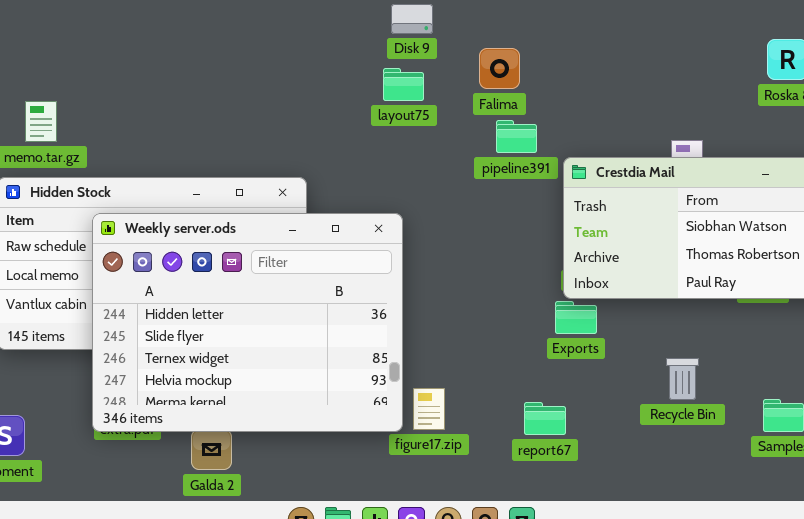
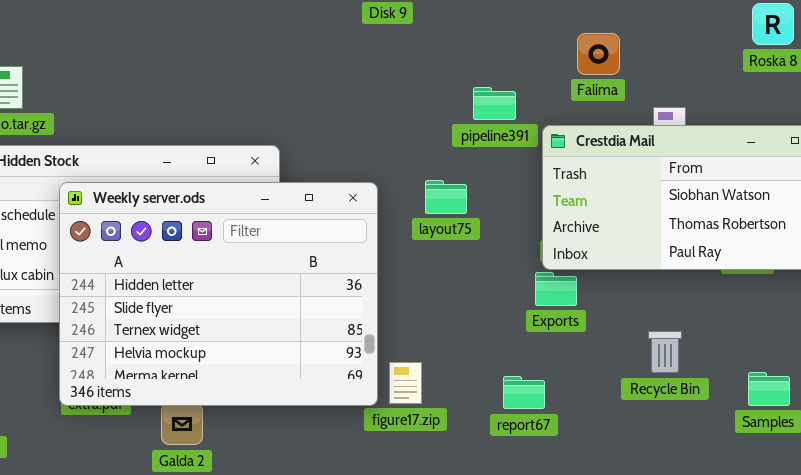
Falima: [479,48,520,89] -> [577,33,620,75], moved
layout75: [383,68,424,101] -> [425,180,467,214], moved

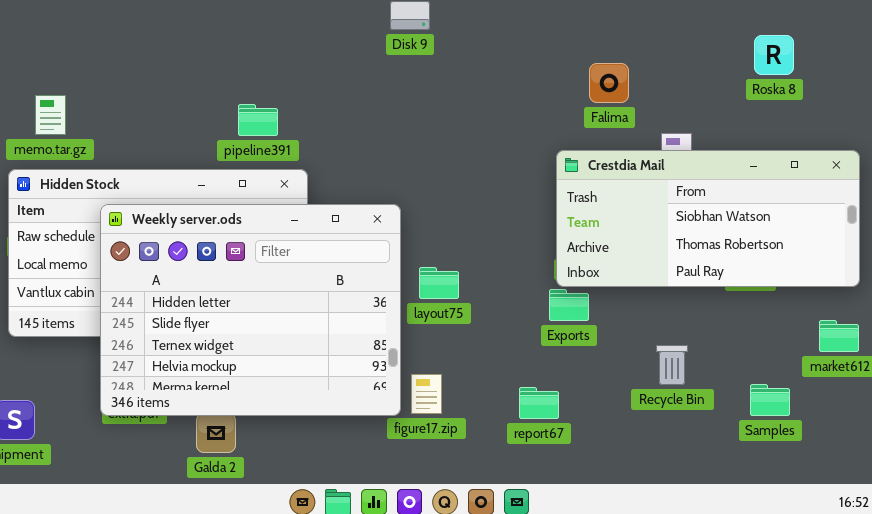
pipeline391: [473,87,516,120] -> [238,104,278,136], moved
layout75: [425,180,467,214] -> [419,267,459,299], moved

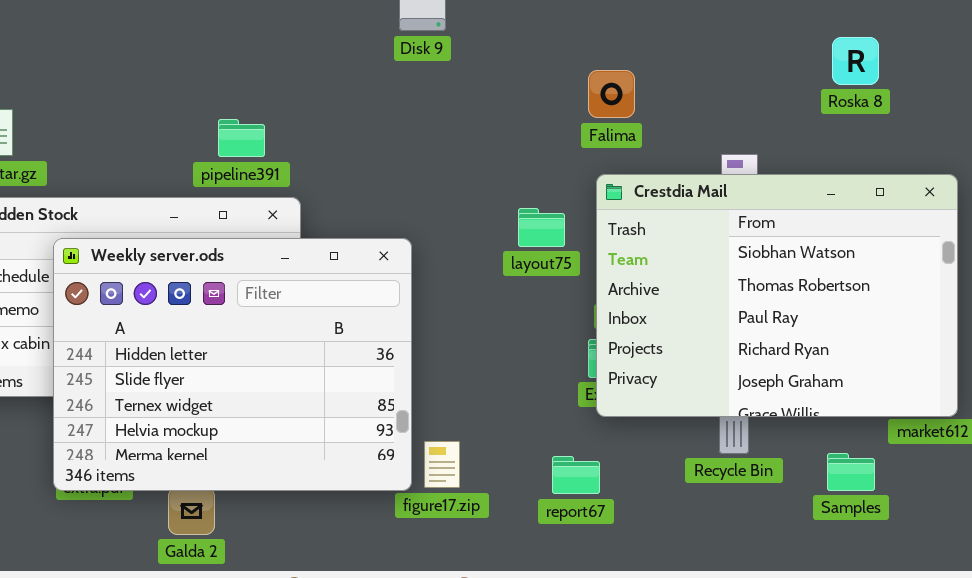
Falima: [589,63,629,103] -> [588,70,635,118], moved
Crestdia Mail: [556,150,860,287] -> [596,174,958,417], resized
layout75: [419,267,459,299] -> [518,208,565,247], moved

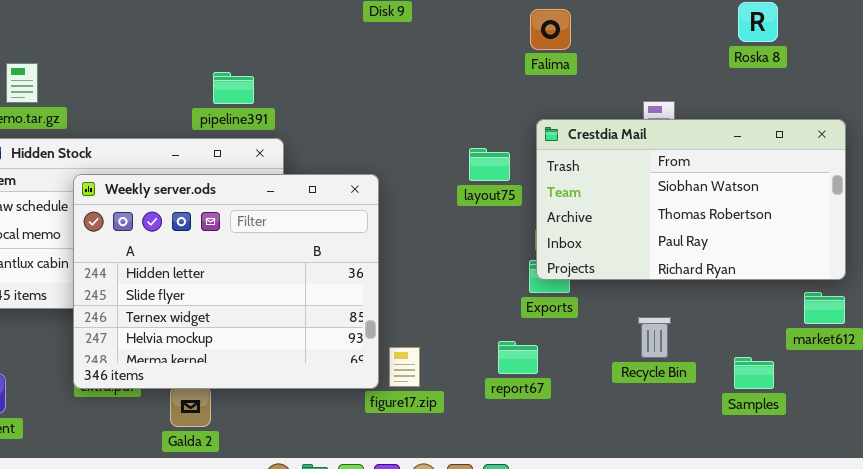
Falima: [588,70,635,118] -> [530,9,571,50], moved
Crestdia Mail: [596,174,958,417] -> [536,119,846,280], resized
report67: [552,456,600,494] -> [498,341,538,374], moved

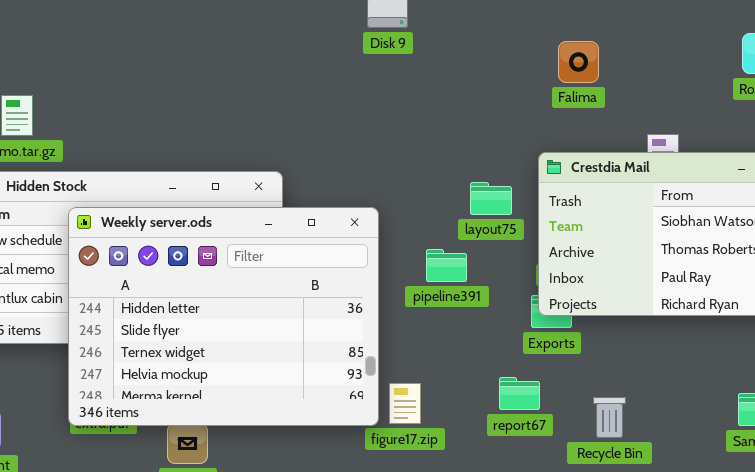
Falima: [530,9,571,50] -> [558,41,599,83], moved
pipeline391: [213,72,254,104] -> [426,249,467,282], moved
Recycle Bin: [638,317,671,358] -> [593,397,626,438], moved

